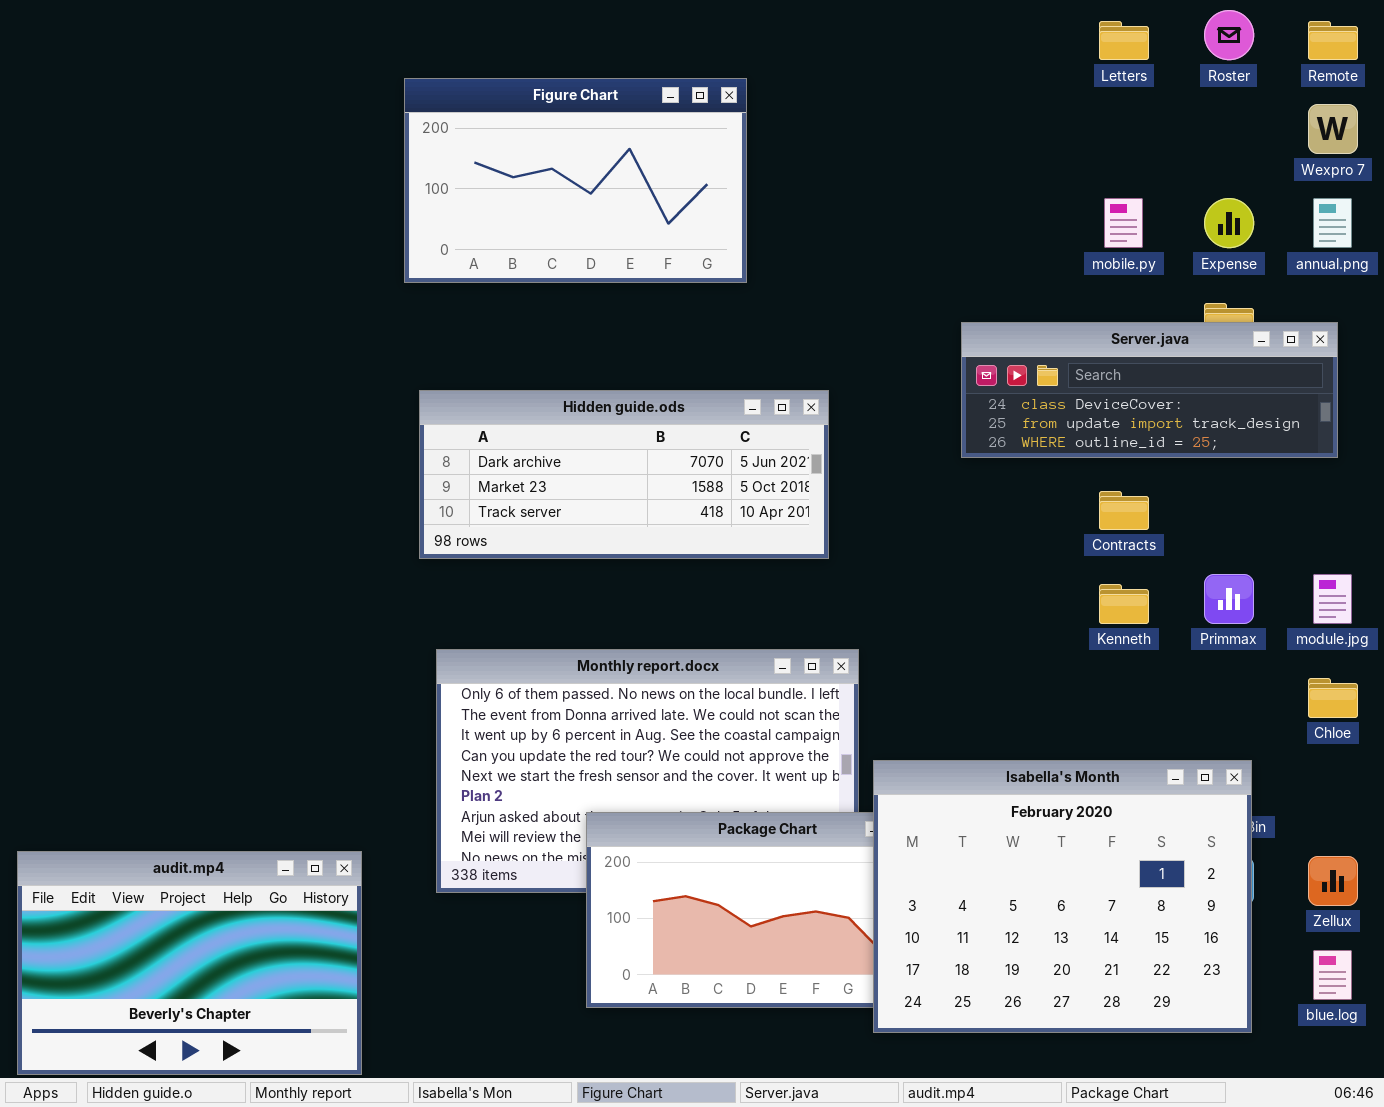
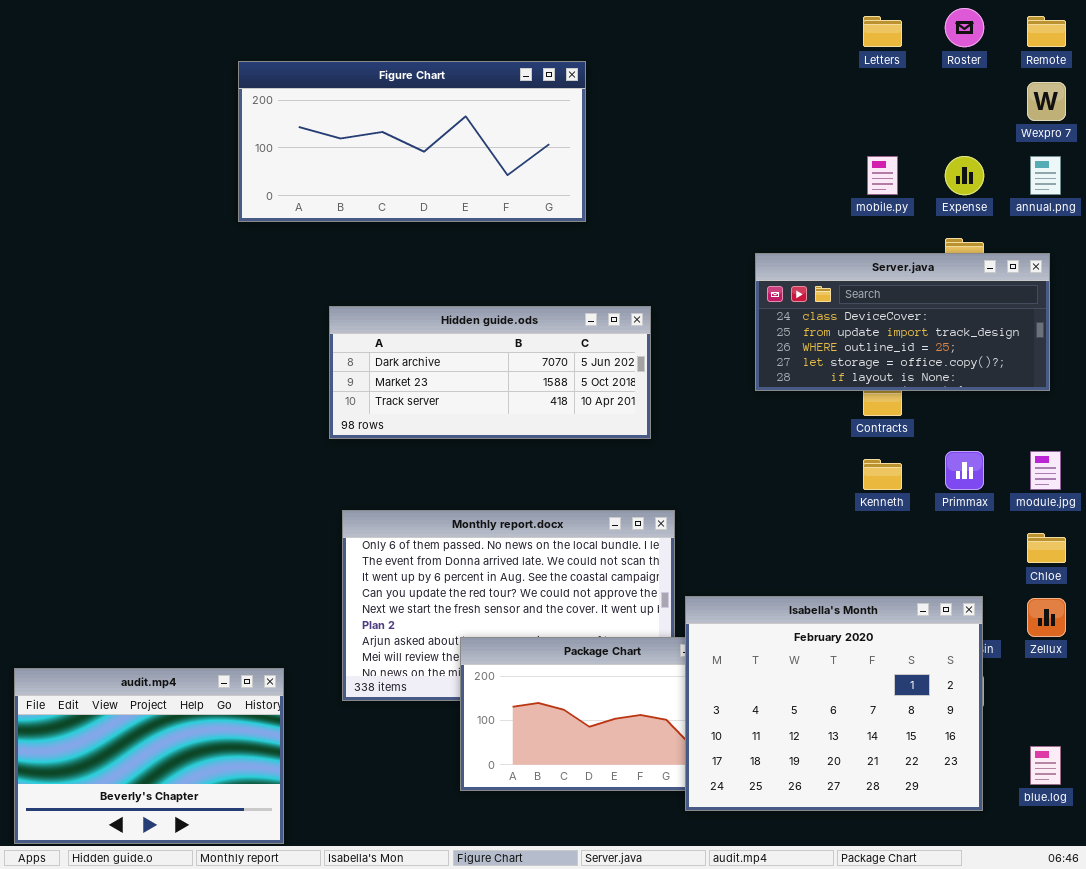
Figure Chart: [404,78,747,283] -> [238,61,586,222], resized
Server.java: [961,322,1338,458] -> [755,253,1050,391], resized
Zellux: [1308,856,1358,906] -> [1027,598,1066,637], moved

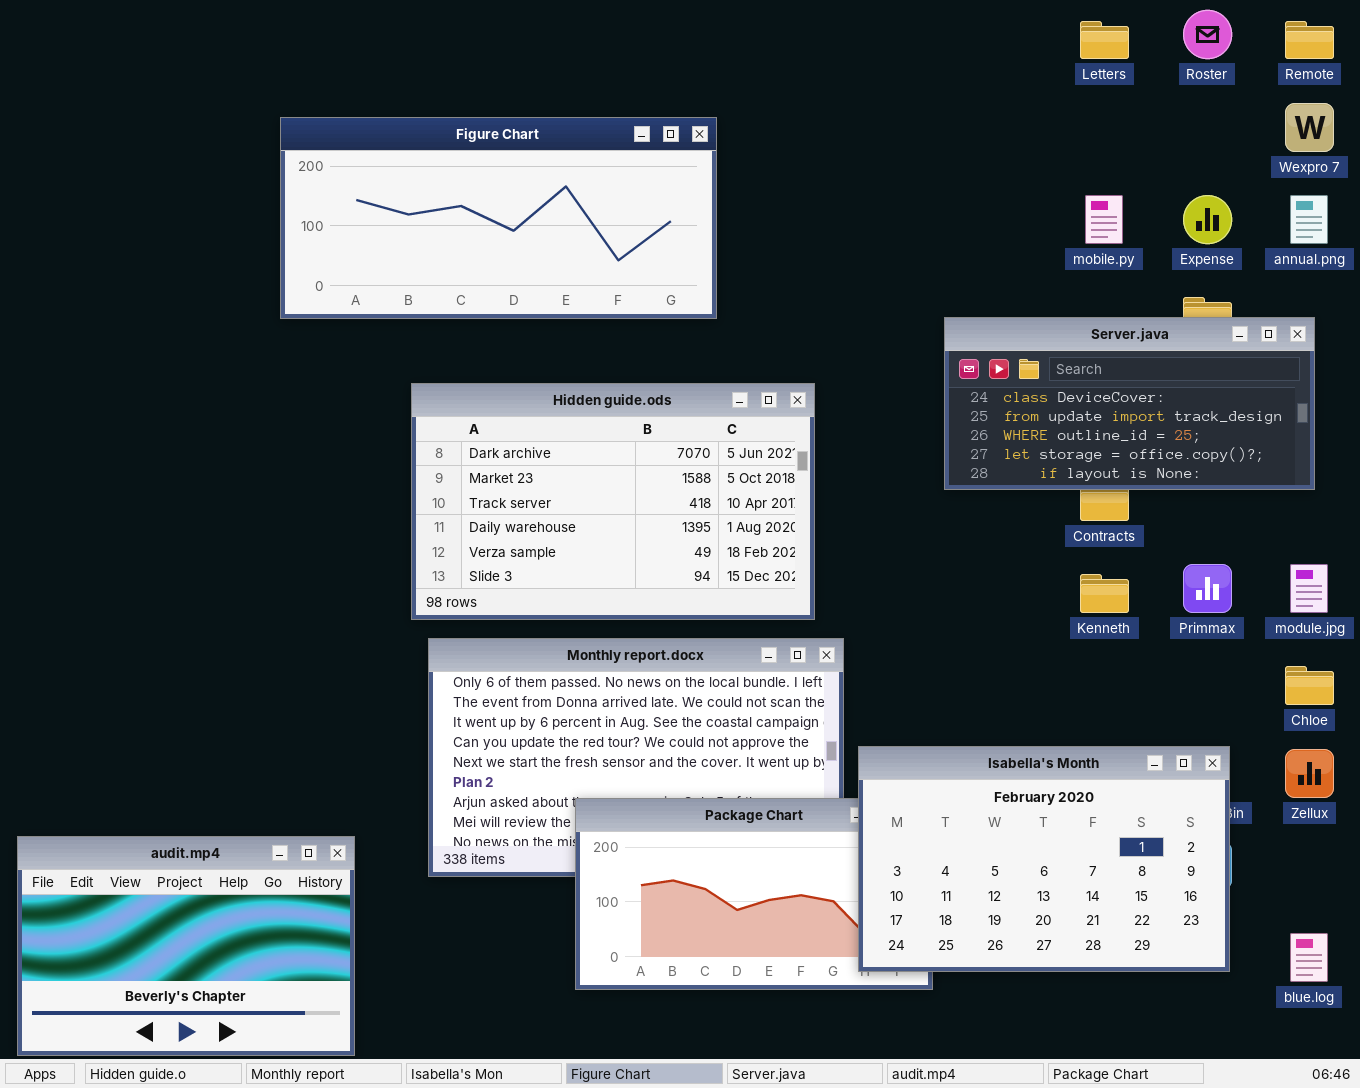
Figure Chart: [238,61,586,222] -> [280,117,717,319], moved
Hidden guide.ods: [329,306,651,439] -> [411,383,815,620], resized
Isabella's Month: [685,596,983,811] -> [858,746,1230,972], resized

